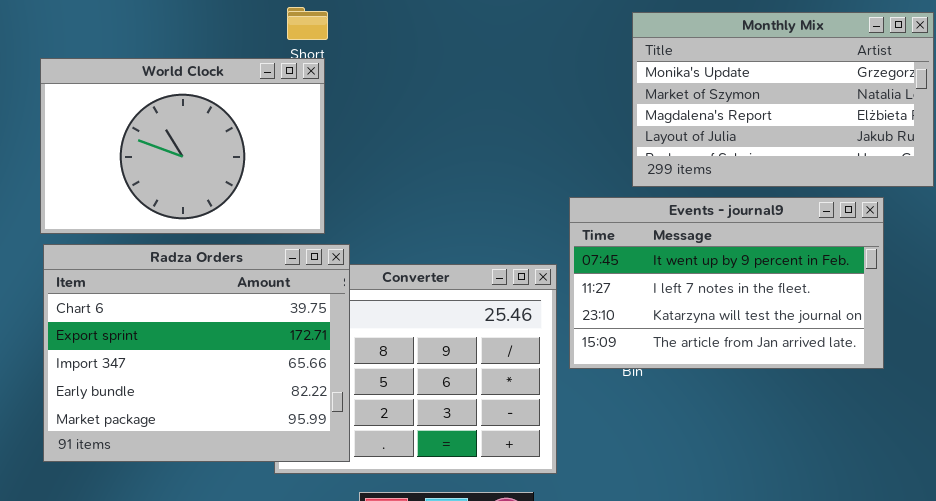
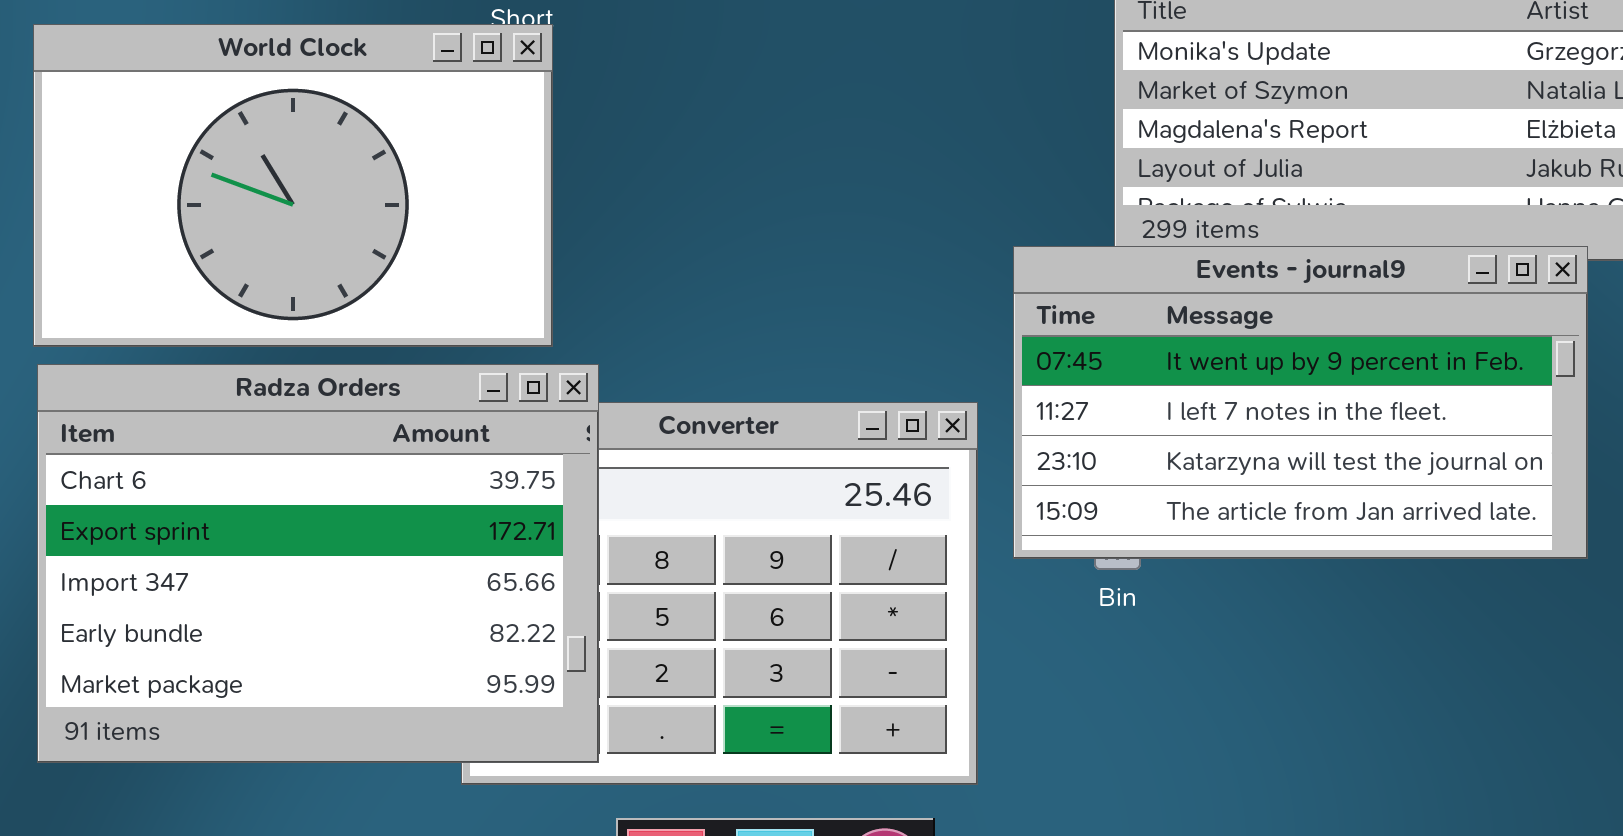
Events - journal9: [569,197,884,369] -> [1013,246,1588,559], moved

